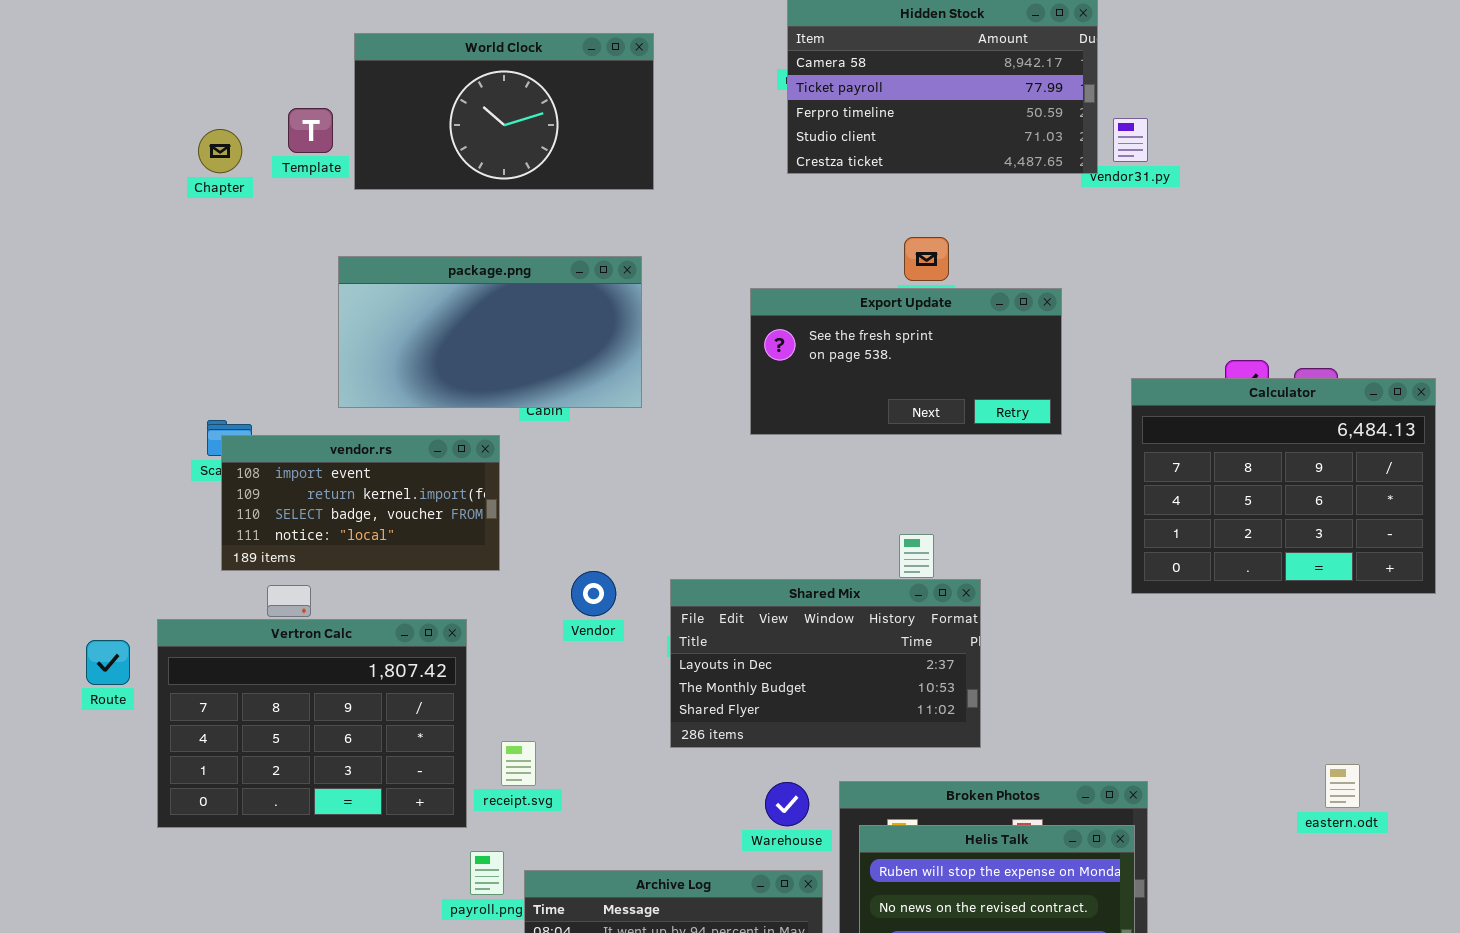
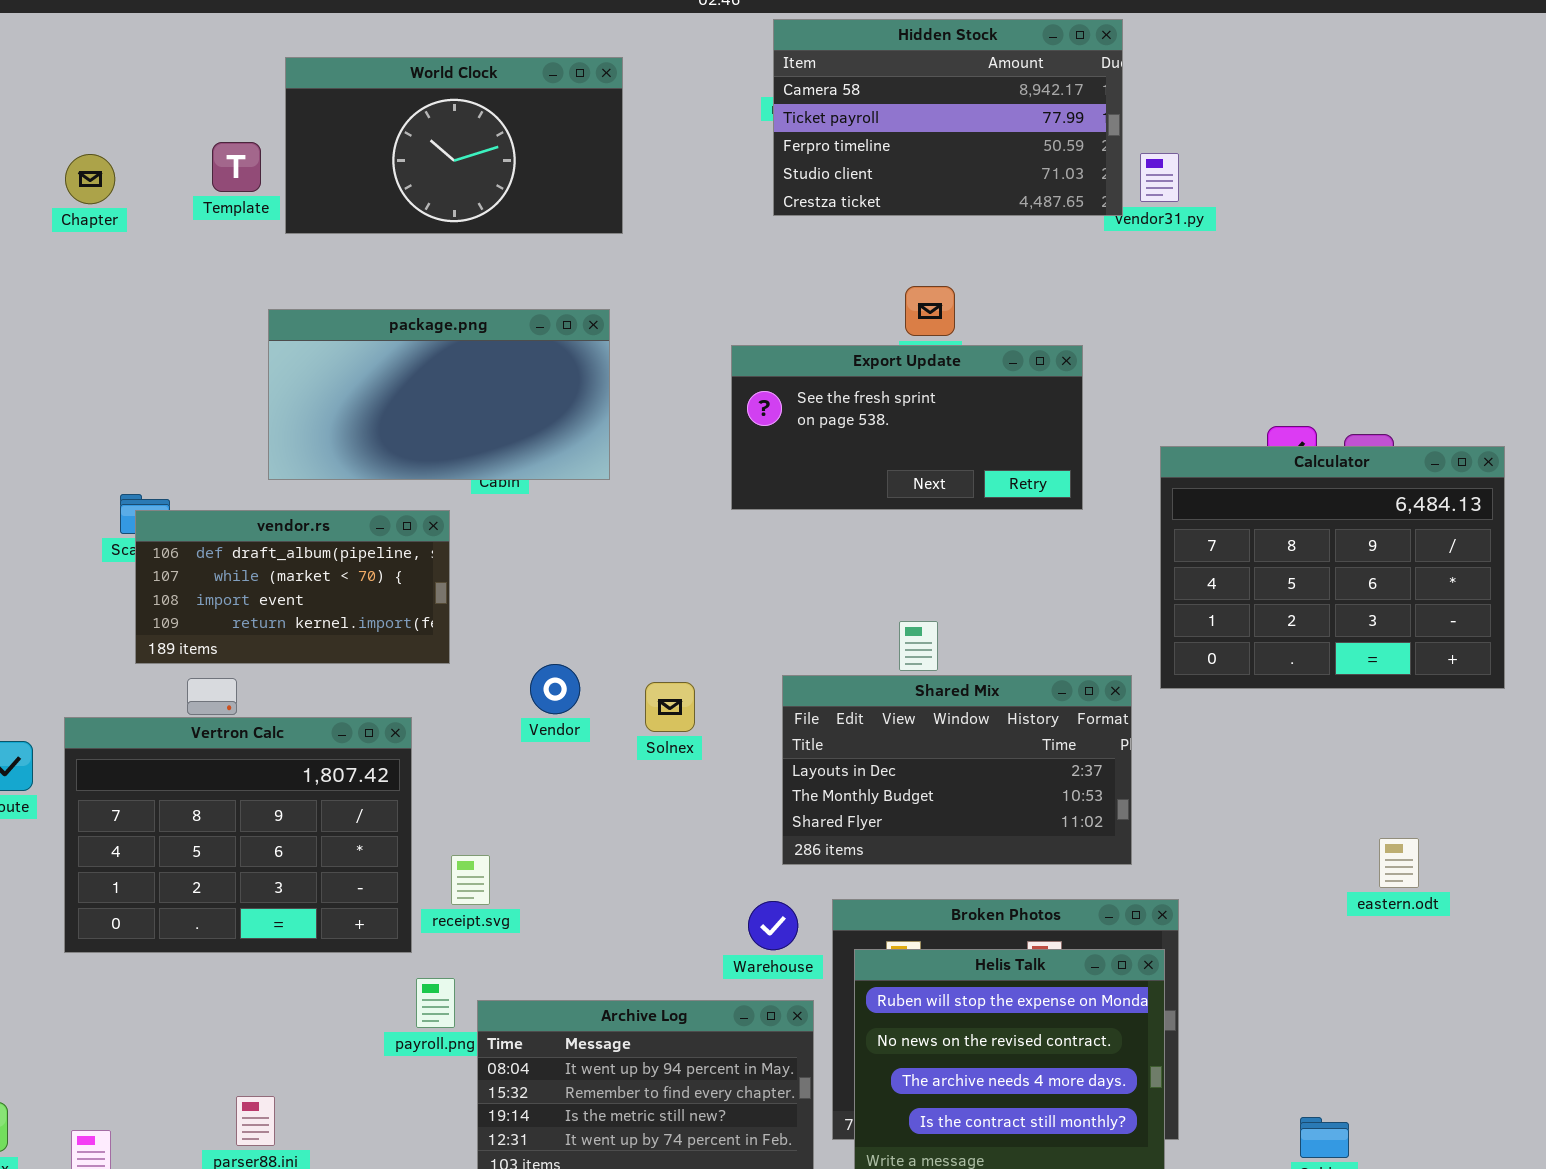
Chapter: [198,129,242,173] -> [65,154,115,204], moved
vendor.rs: [221,435,500,571] -> [135,510,450,664], scrolled up 2 rows
Shared Mix: [670,579,981,748] -> [782,675,1132,865], moved
eastern.odt: [1325,764,1360,808] -> [1379,838,1419,888], moved

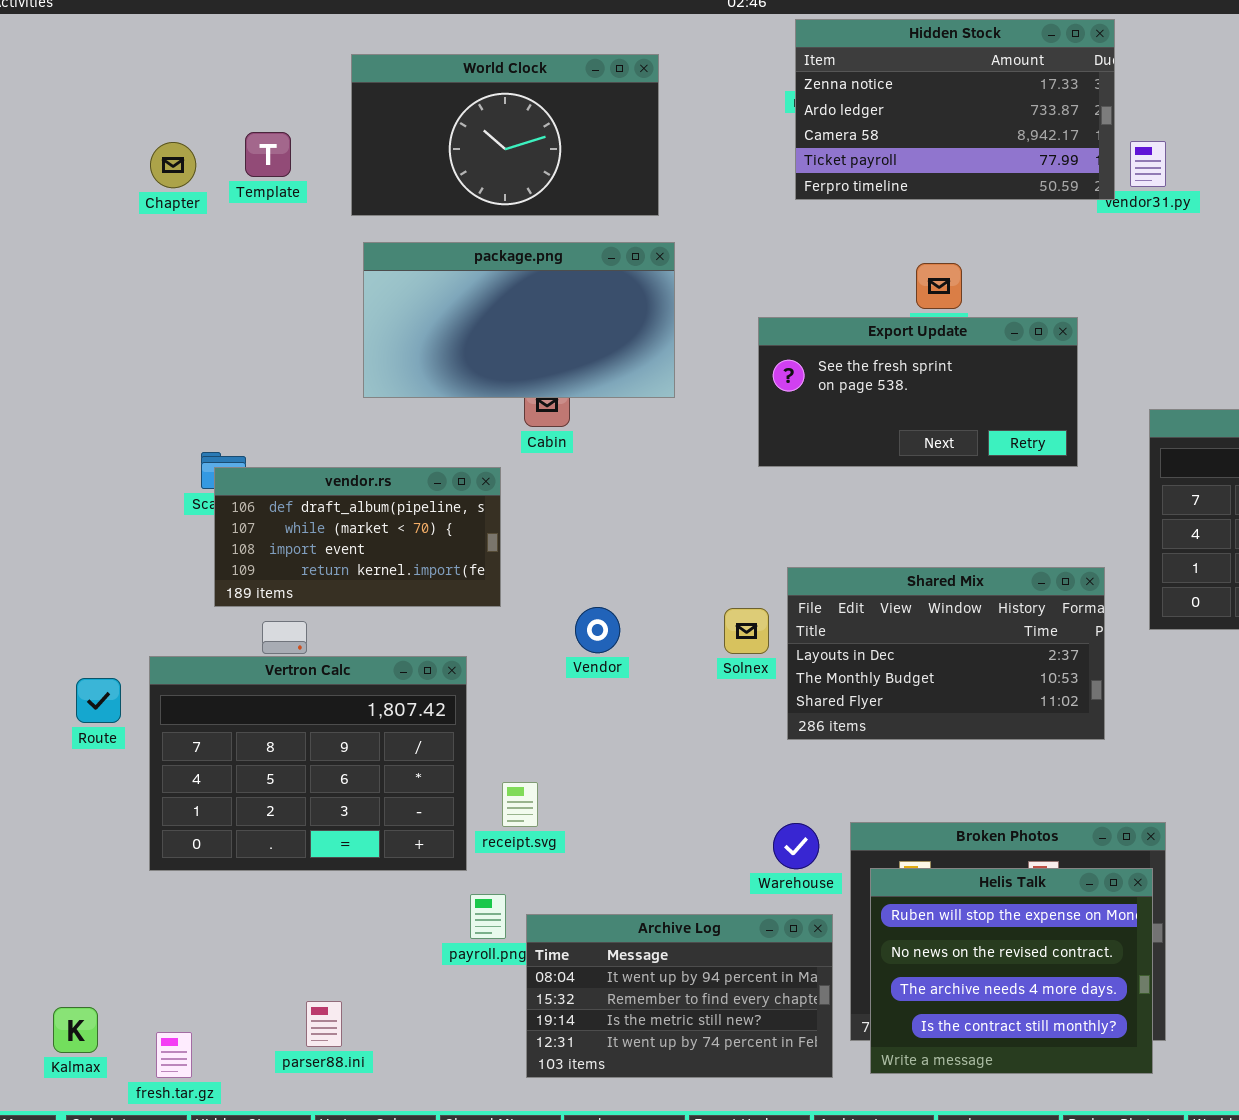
Hidden Stock: [773,19,1123,216] -> [795,19,1115,200], scrolled up 2 rows
Template: [212,142,261,192] -> [245,132,291,177], moved
package.png: [268,309,610,480] -> [363,242,675,398], moved
Shared Mix: [782,675,1132,865] -> [787,567,1105,740], moved
Solnex: [645,682,695,732] -> [724,608,769,654], moved

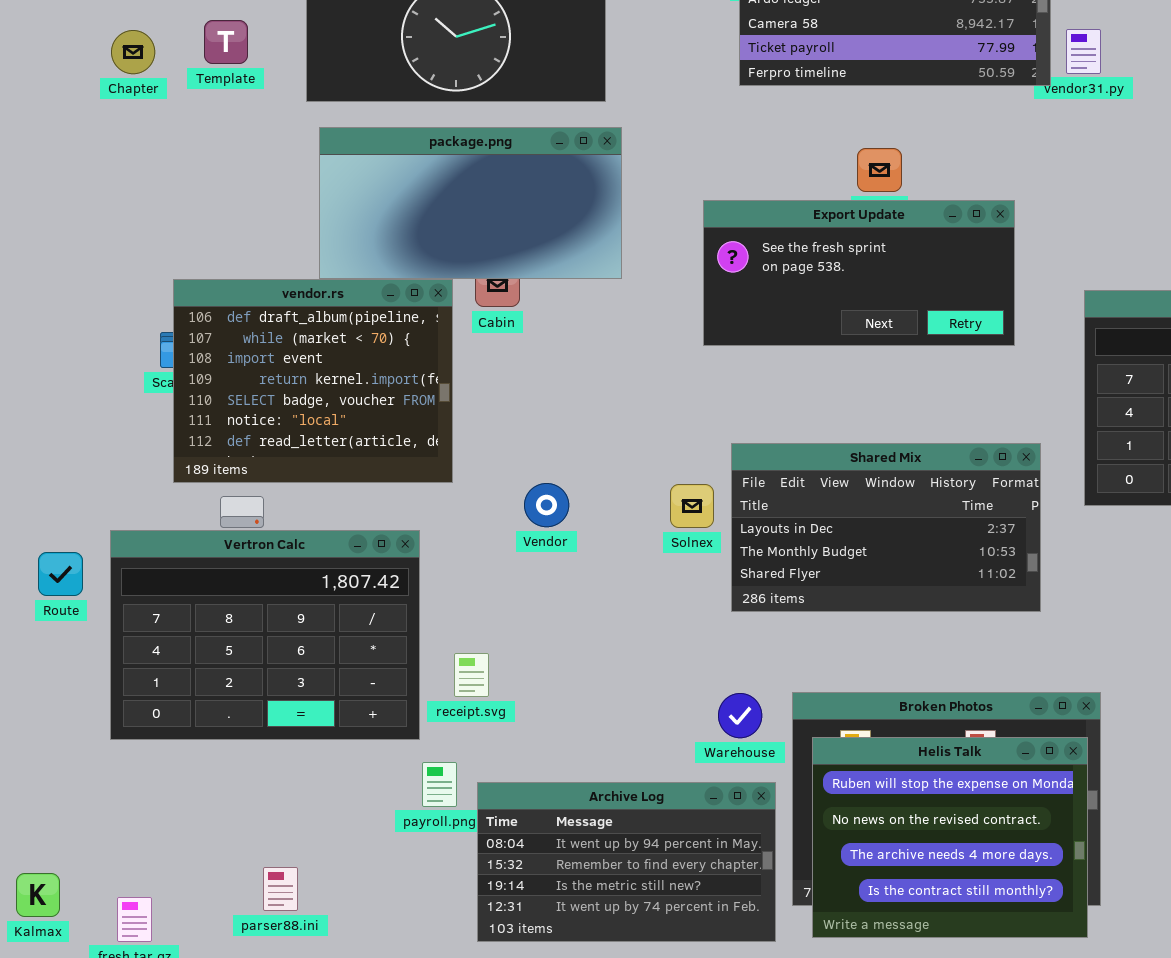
vendor.rs: [214,467,501,607] -> [173,279,453,483], resized

